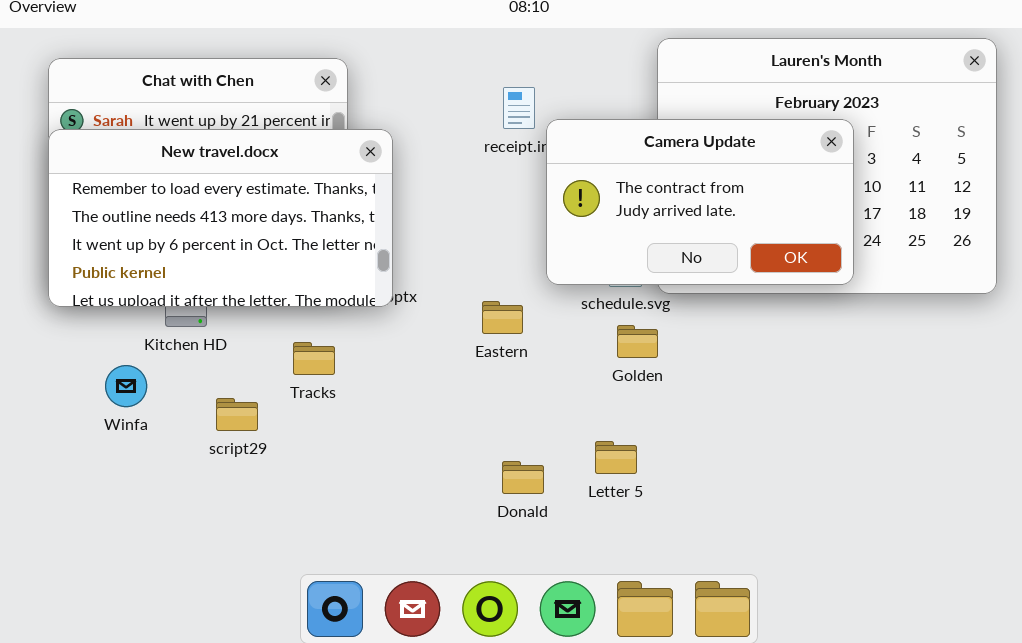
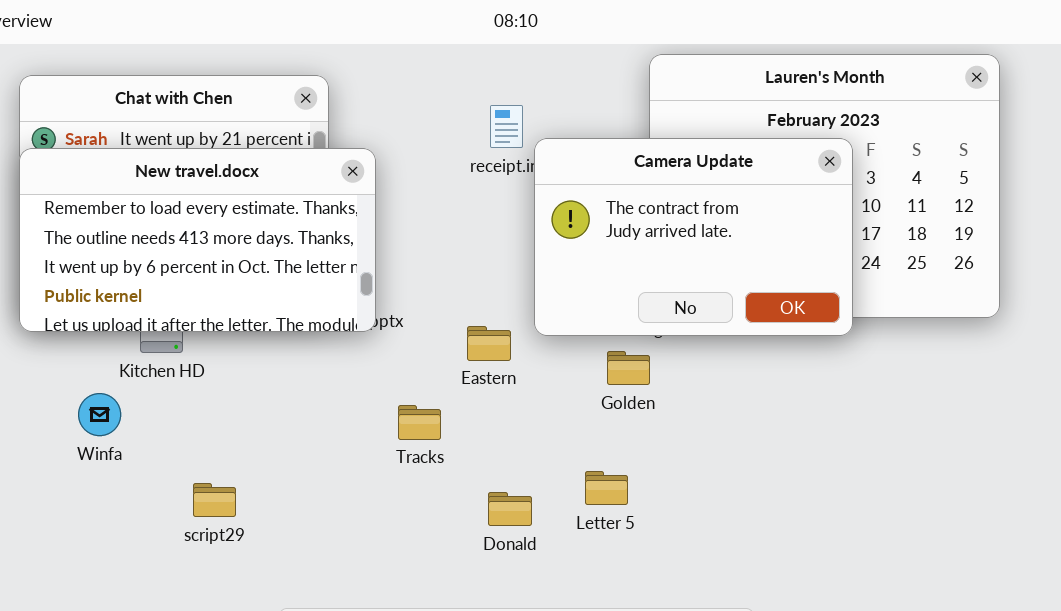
Camera Update: [546,119,854,285] -> [534,138,853,336], resized
Tracks: [293,342,335,375] -> [398,405,441,440], moved
script29: [216,398,258,431] -> [193,483,236,517], moved

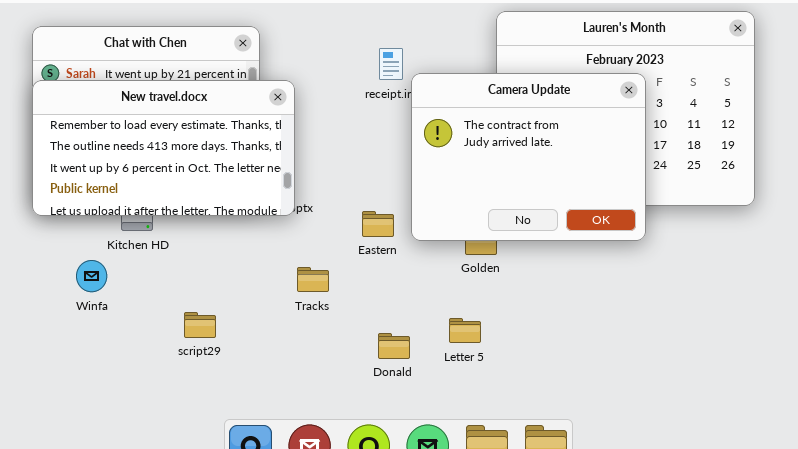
Camera Update: [534,138,853,336] -> [411,73,646,241], resized
Tracks: [398,405,441,440] -> [297,267,329,292], moved
script29: [193,483,236,517] -> [184,312,216,338], moved

